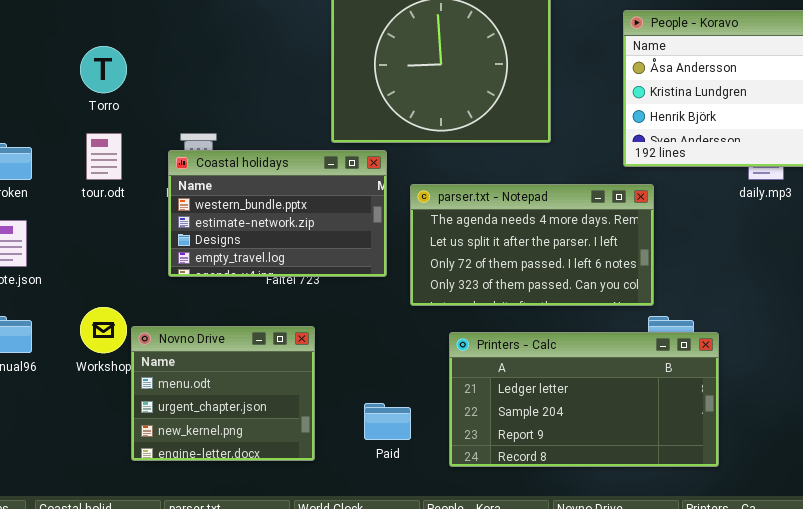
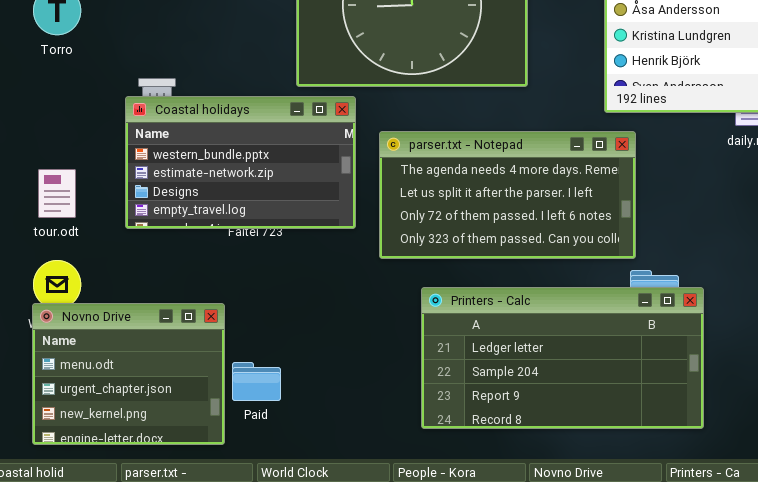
tour.odt: [86,133,122,180] -> [38,169,76,218], moved
Novno Drive: [131,326,315,461] -> [32,303,225,445], moved
Paid: [364,403,411,440] -> [232,362,281,401], moved

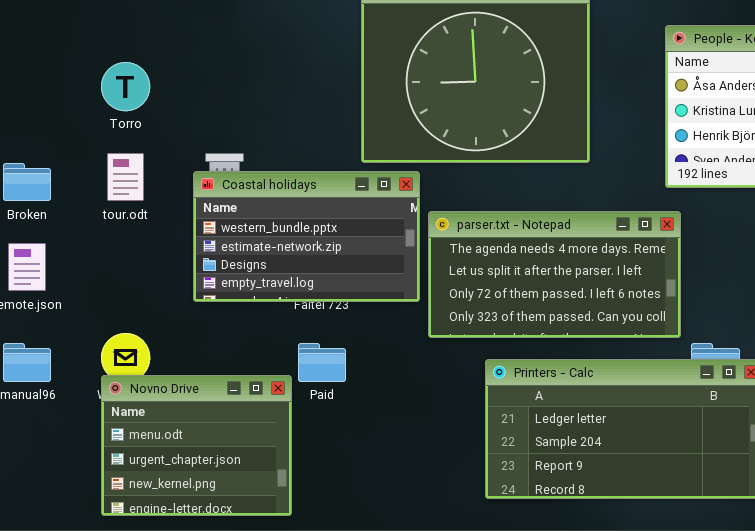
parser.txt - Notepad: [379,131,636,259] -> [428,211,681,338], moved
tour.odt: [38,169,76,218] -> [107,153,144,201], moved
Paid: [232,362,281,401] -> [298,343,346,382], moved

